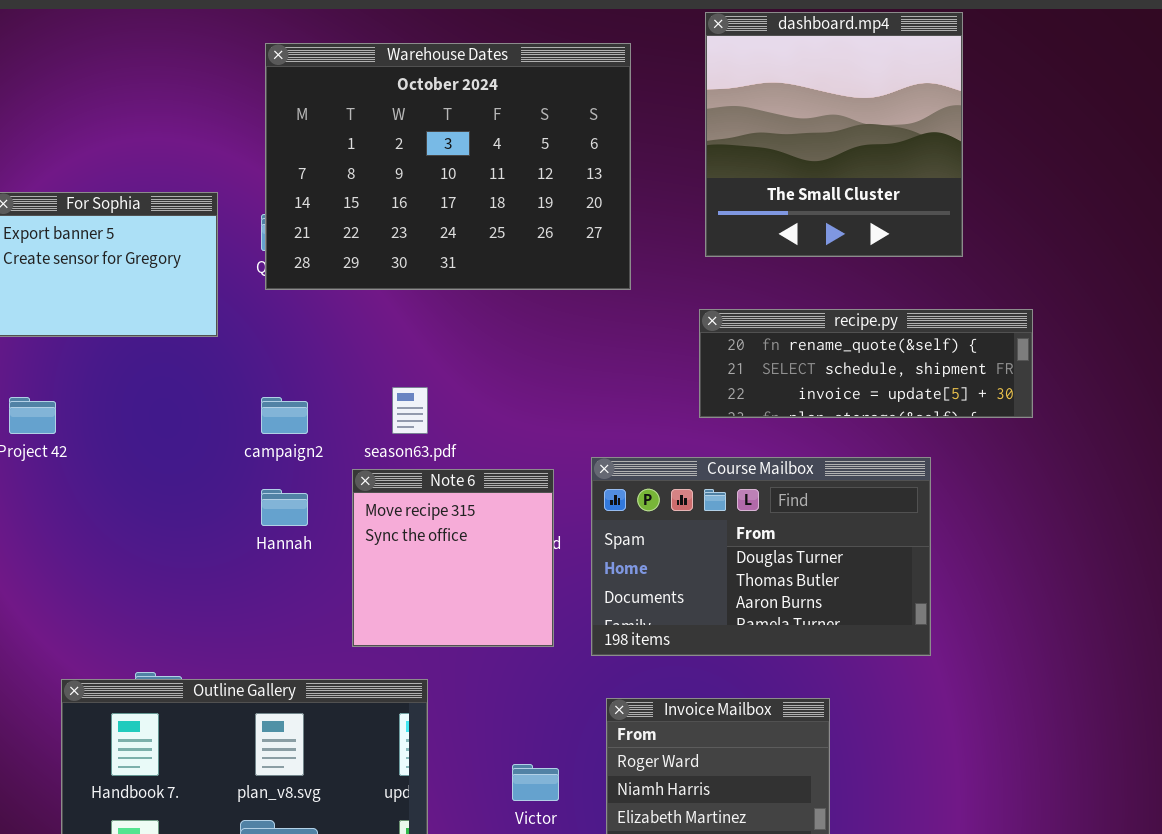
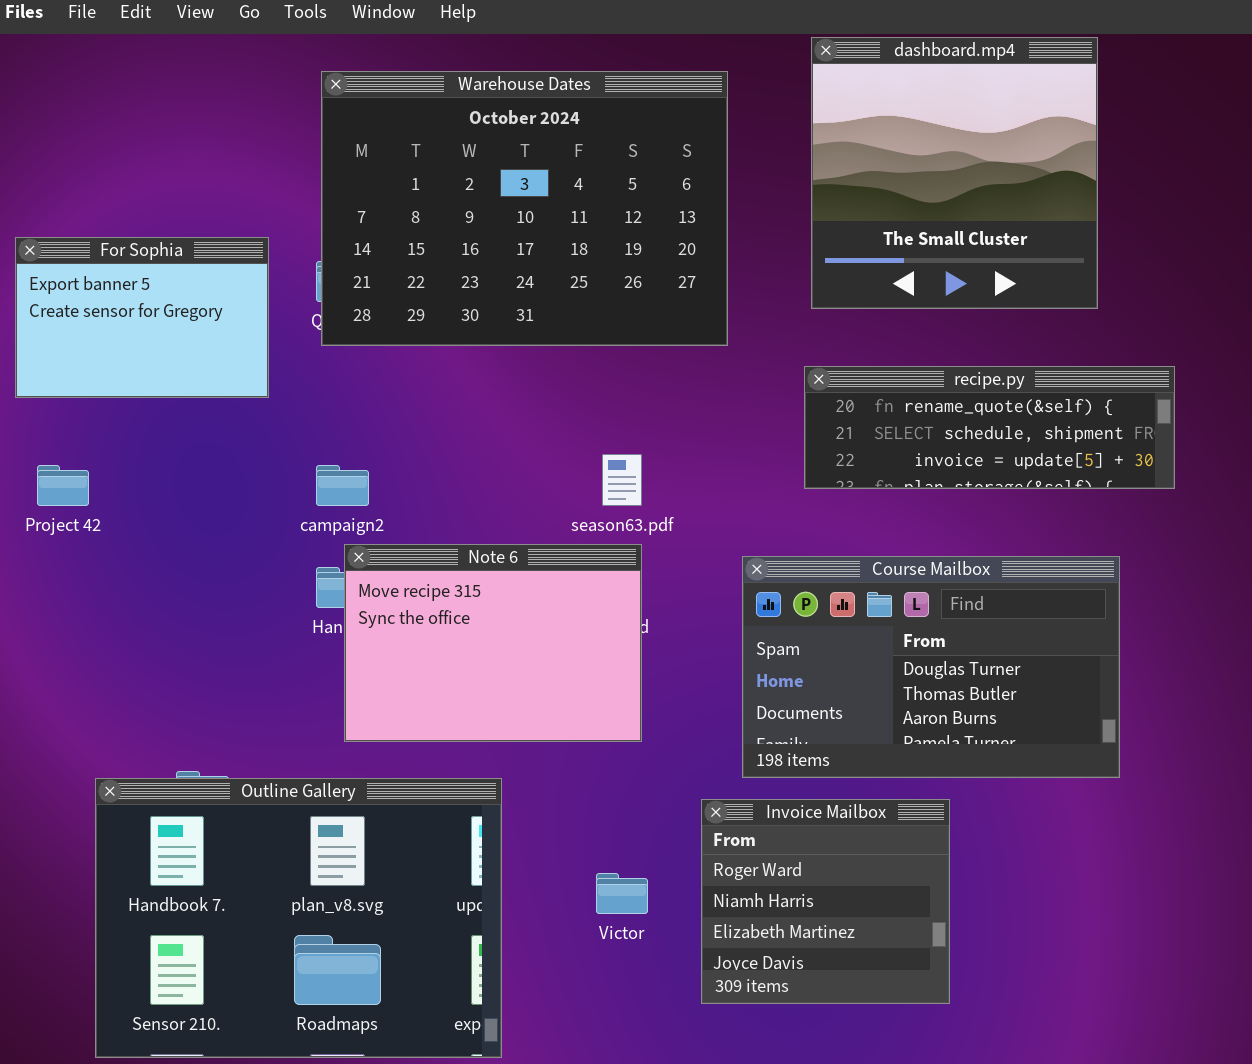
season63.pdf: [392,387,428,434] -> [602,454,642,506], moved
Course Mailbox: [591,457,931,656] -> [742,556,1120,778], moved
Note 6: [352,469,554,647] -> [344,544,642,742], resized

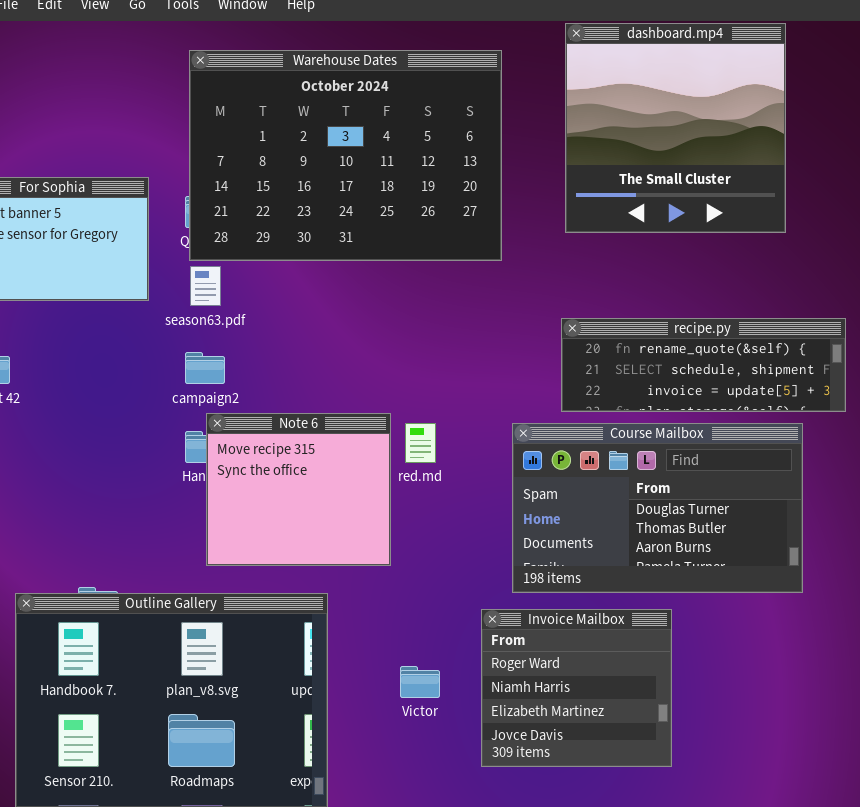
recipe.py: [804,366,1175,489] -> [561,318,846,412], moved
season63.pdf: [602,454,642,506] -> [190,266,221,306], moved
Note 6: [344,544,642,742] -> [206,413,391,566], resized

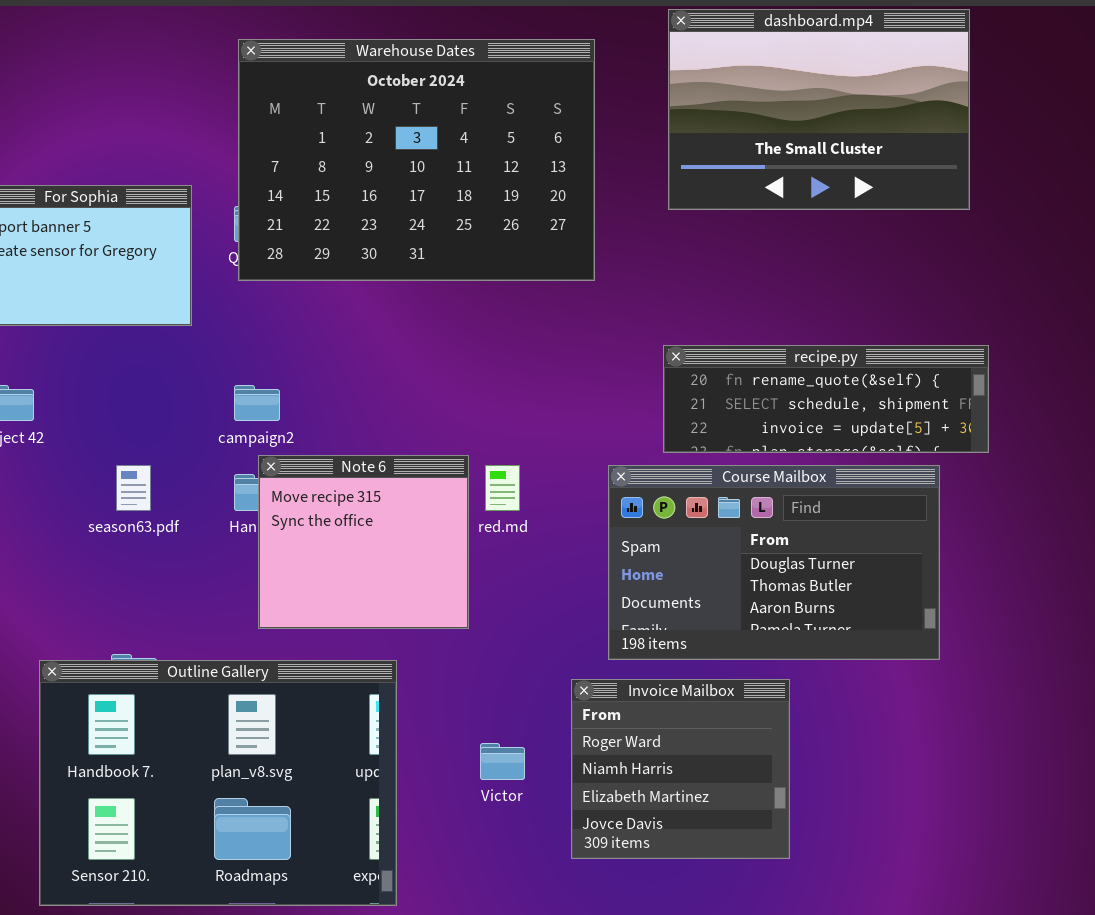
dashboard.mp4: [565,23,786,233] -> [668,9,970,210], resized
season63.pdf: [190,266,221,306] -> [116,465,151,511], moved

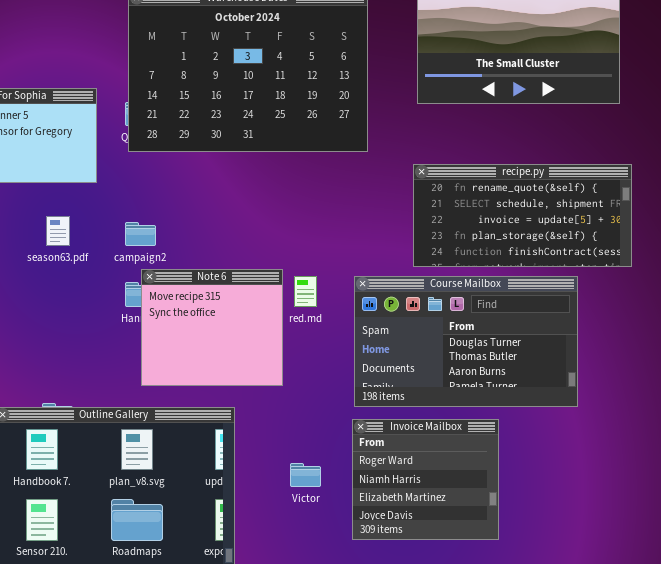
recipe.py: [663,345,989,453] -> [413,164,632,267], resized
season63.pdf: [116,465,151,511] -> [46,216,70,246], moved
Course Mailbox: [608,465,940,660] -> [354,276,578,407], moved

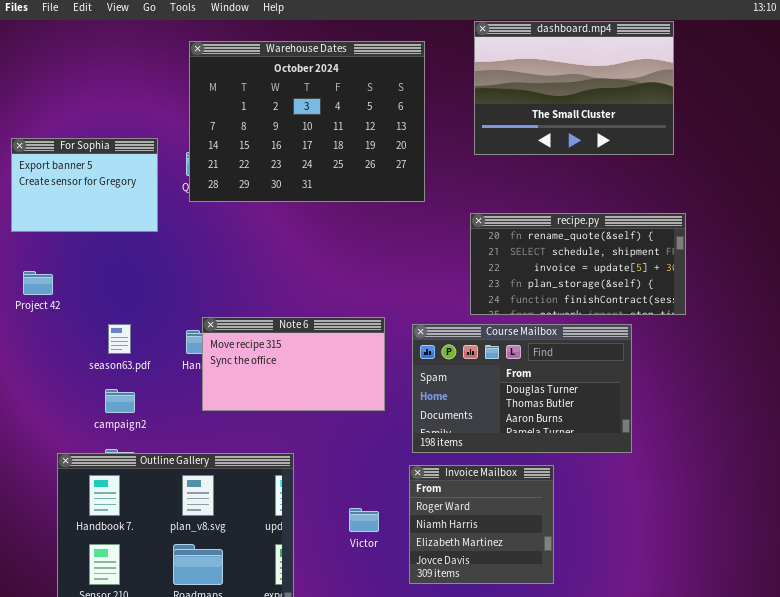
season63.pdf: [46,216,70,246] -> [108,324,131,354], moved
campaign2: [125,222,156,246] -> [105,389,135,413], moved
Note 6: [141,269,283,386] -> [202,317,385,411], resized

